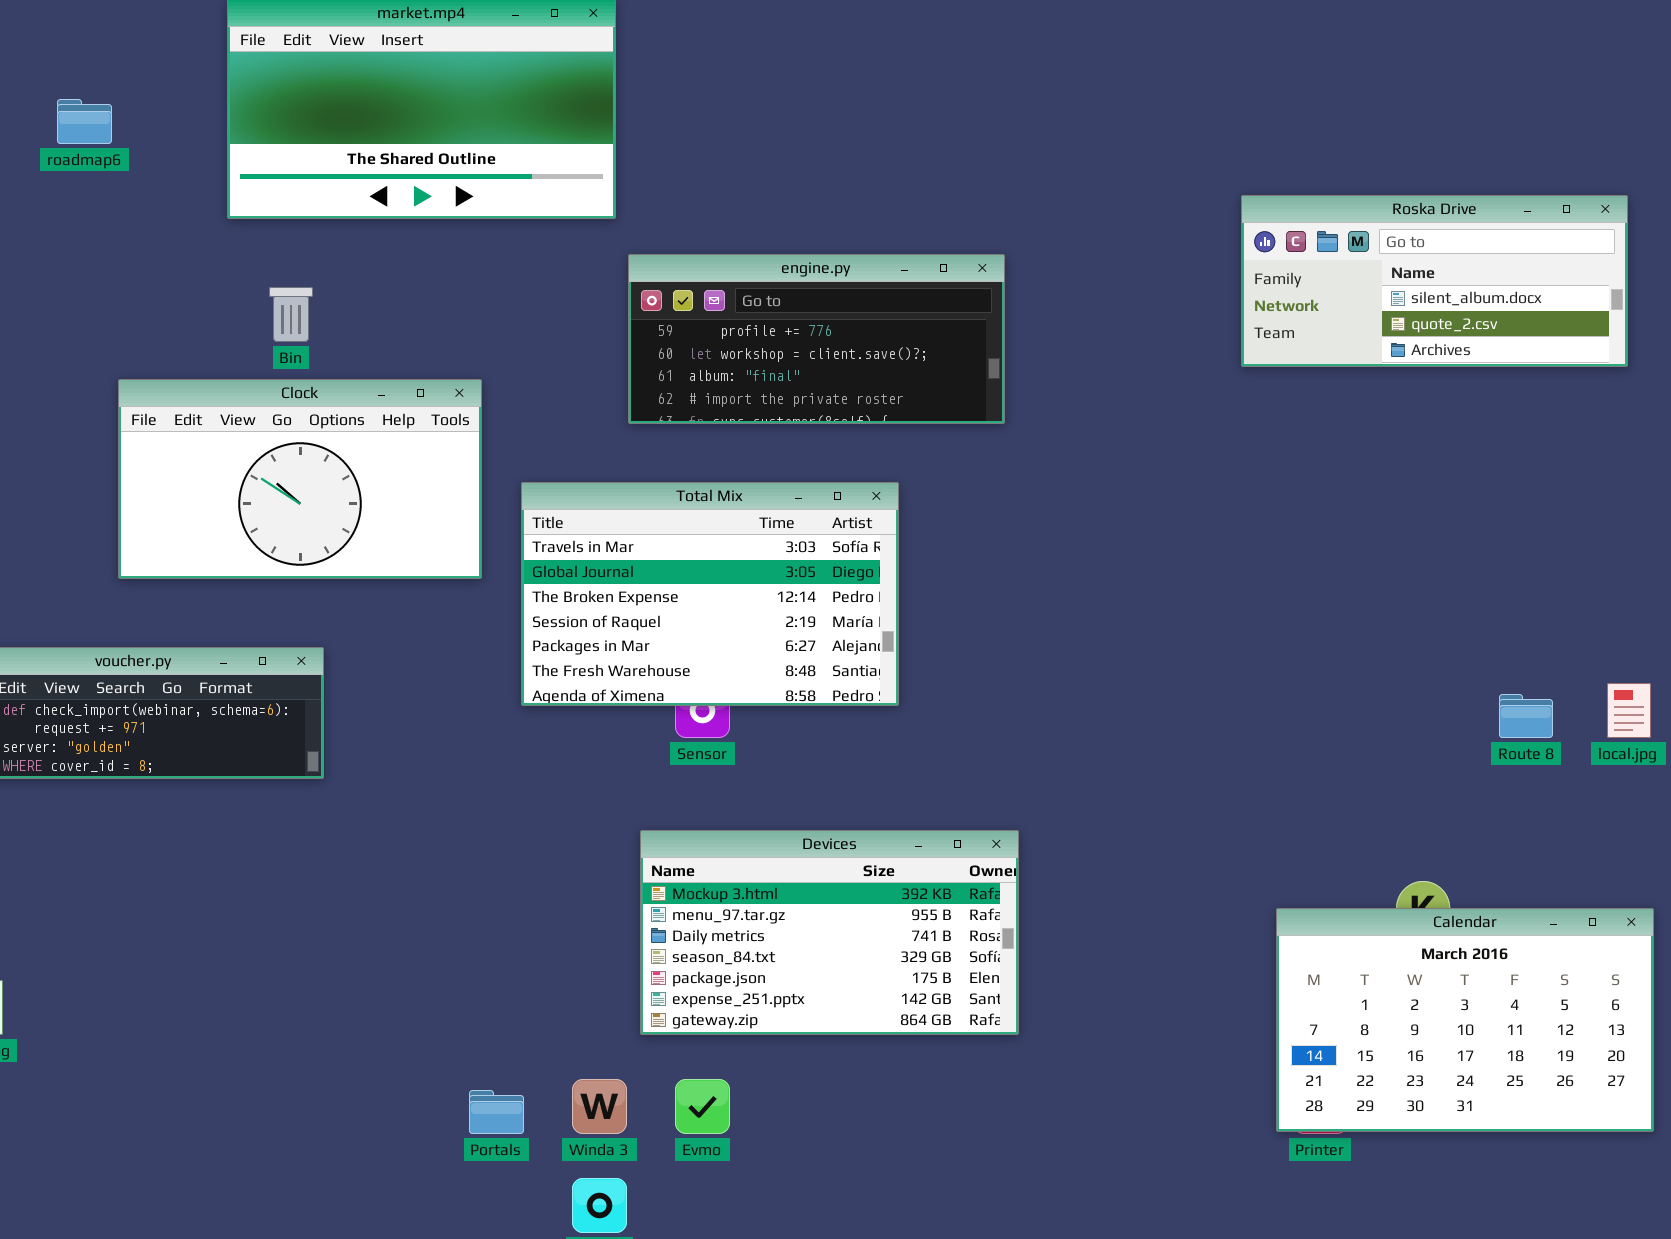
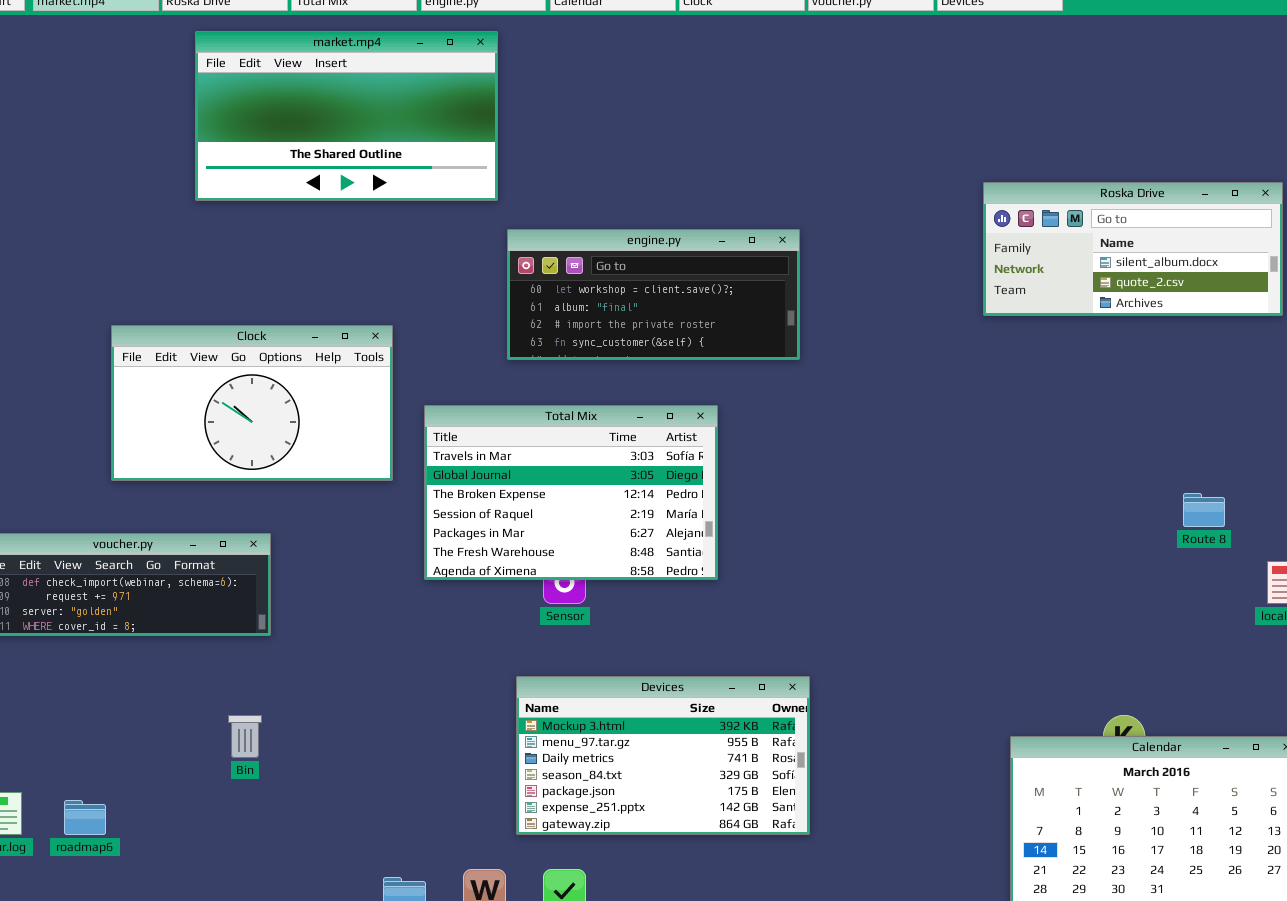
roadmap6: [57,99,112,144] -> [64,800,106,835], moved
engine.py: [628,254,1005,424] -> [507,229,800,360], scrolled down 1 row
Bin: [269,287,313,342] -> [228,715,262,758], moved
Route 8: [1499,694,1553,738] -> [1183,493,1225,527], moved

